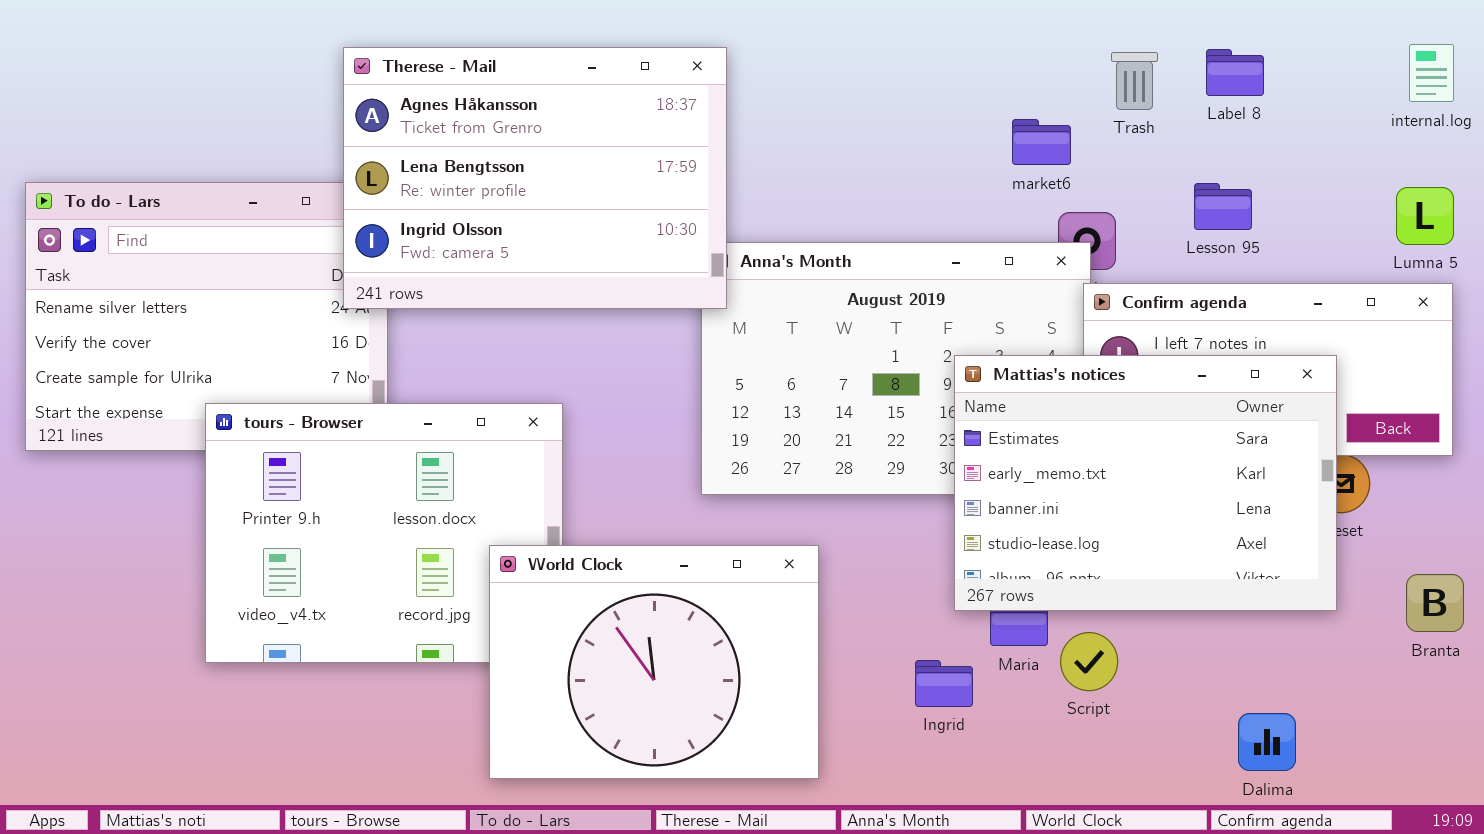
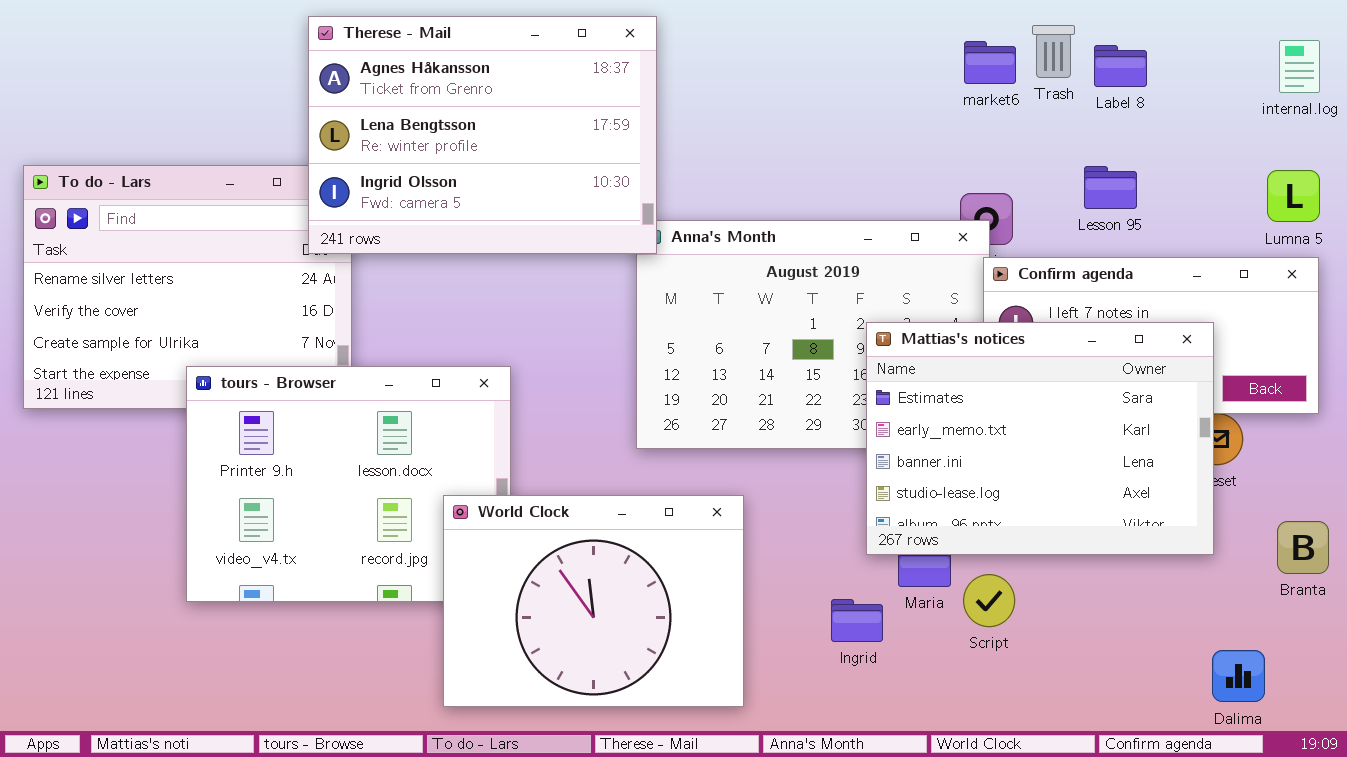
Therese - Mail: [343,47,727,309] -> [308,16,657,254], moved
Trash: [1111,52,1158,110] -> [1032,25,1075,78], moved
market6: [1012,119,1071,165] -> [964,41,1016,84], moved
Dalima: [1238,713,1296,771] -> [1212,650,1265,702], moved

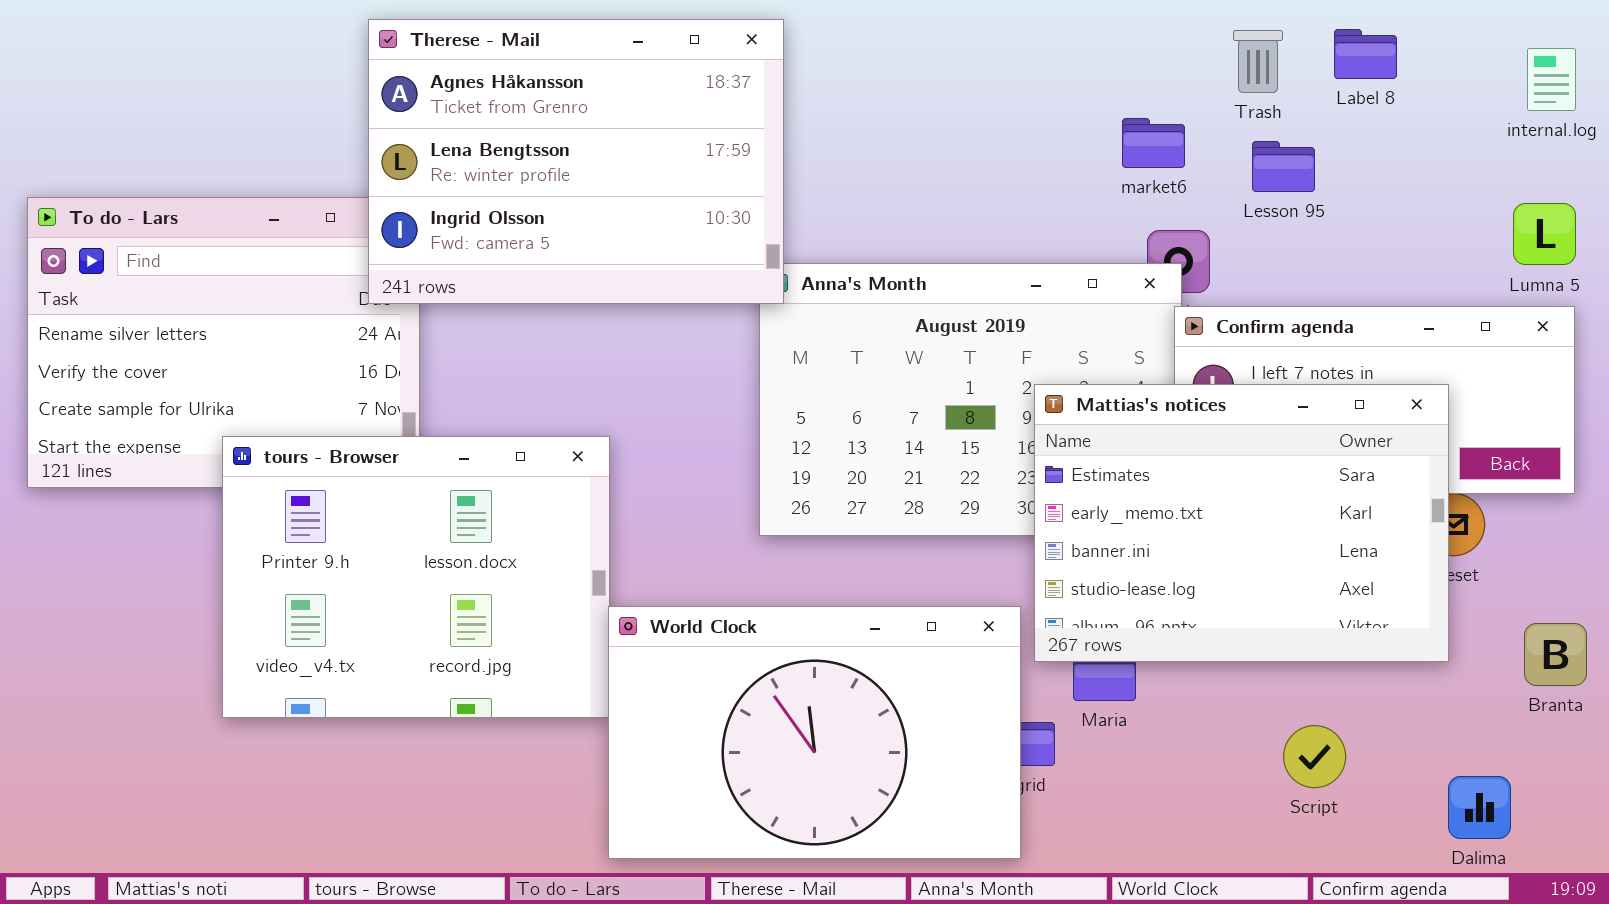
market6: [964,41,1016,84] -> [1122,118,1185,168], moved
Label 8: [1094,45,1147,87] -> [1334,29,1397,79], moved
Lesson 95: [1084,166,1137,209] -> [1252,141,1315,192], moved
World Clock: [443,495,744,707] -> [608,606,1021,859], moved, resized
Script: [963,574,1015,627] -> [1283,725,1346,788], moved

